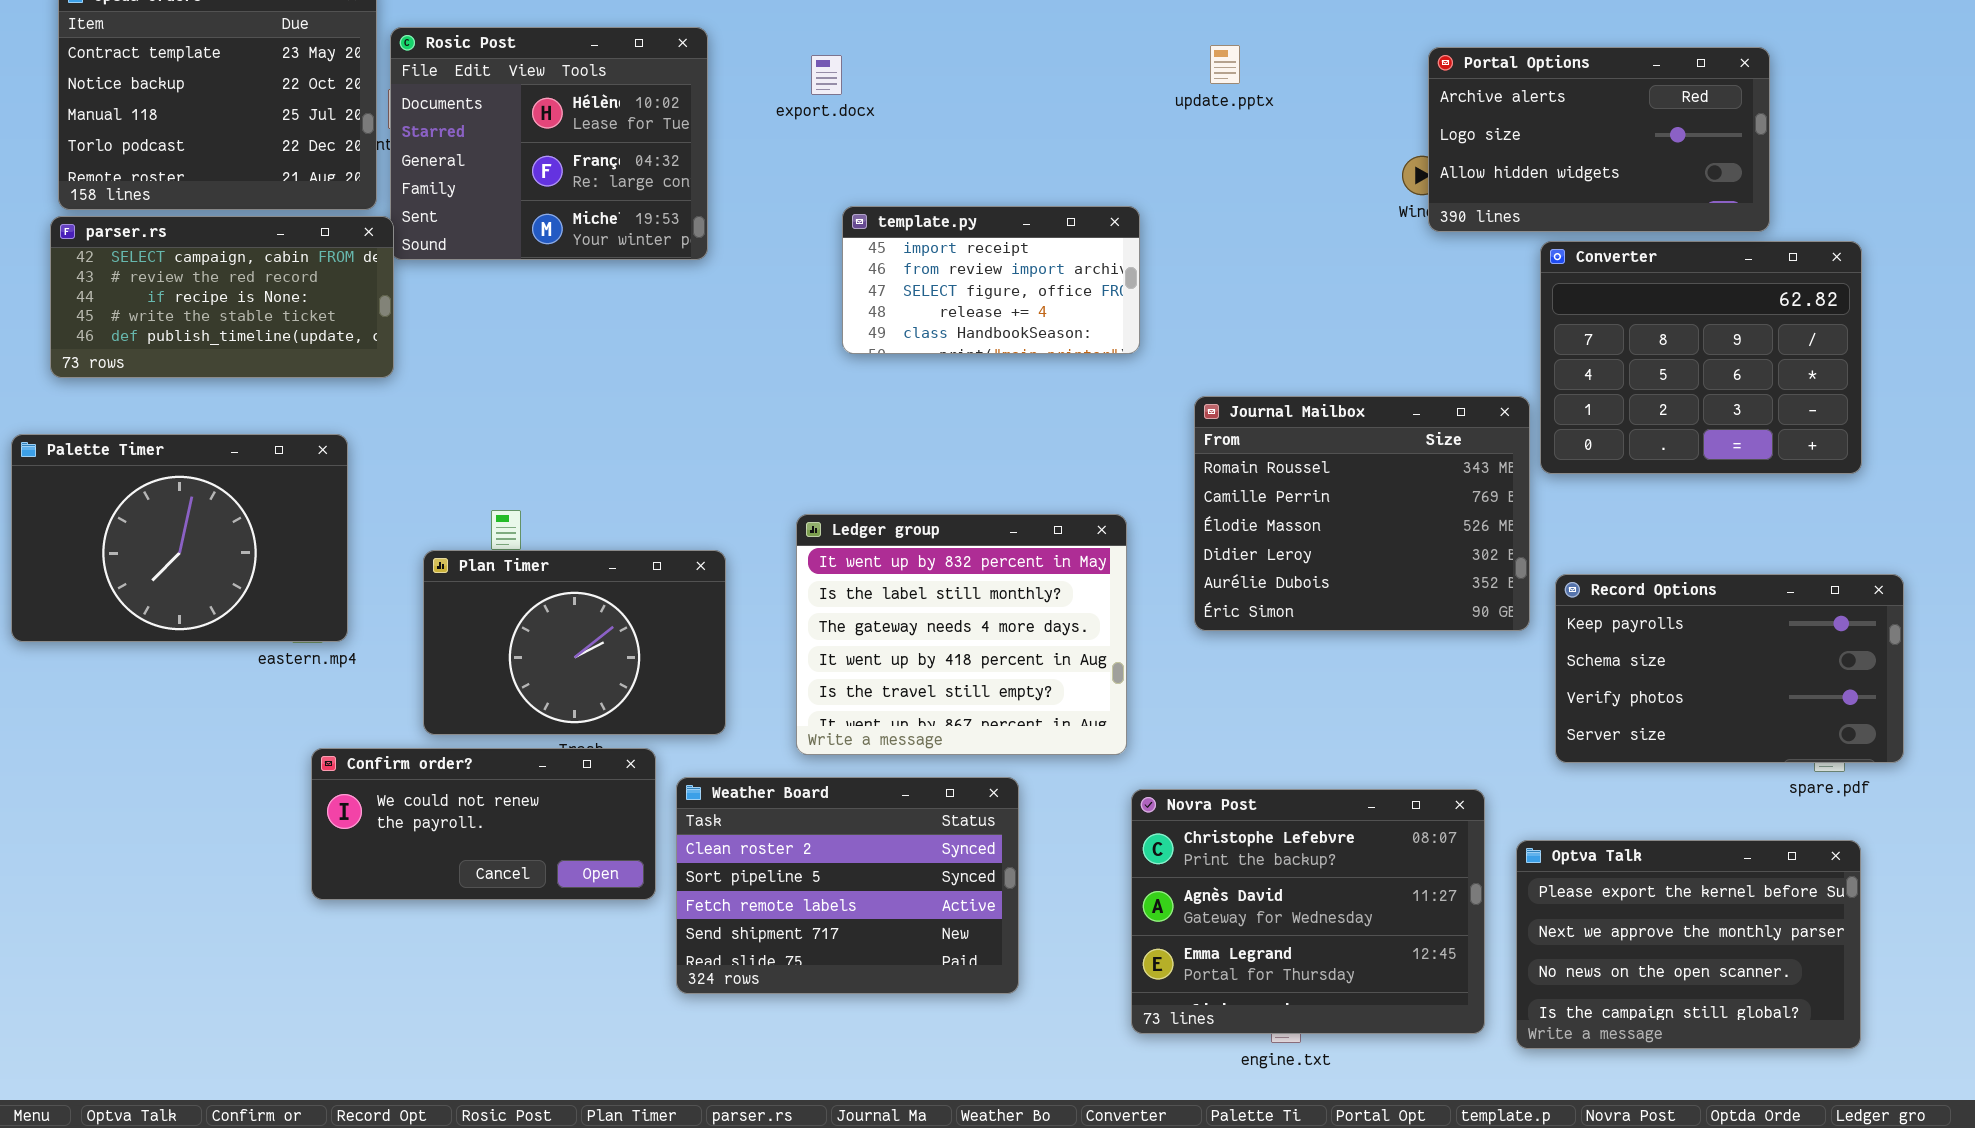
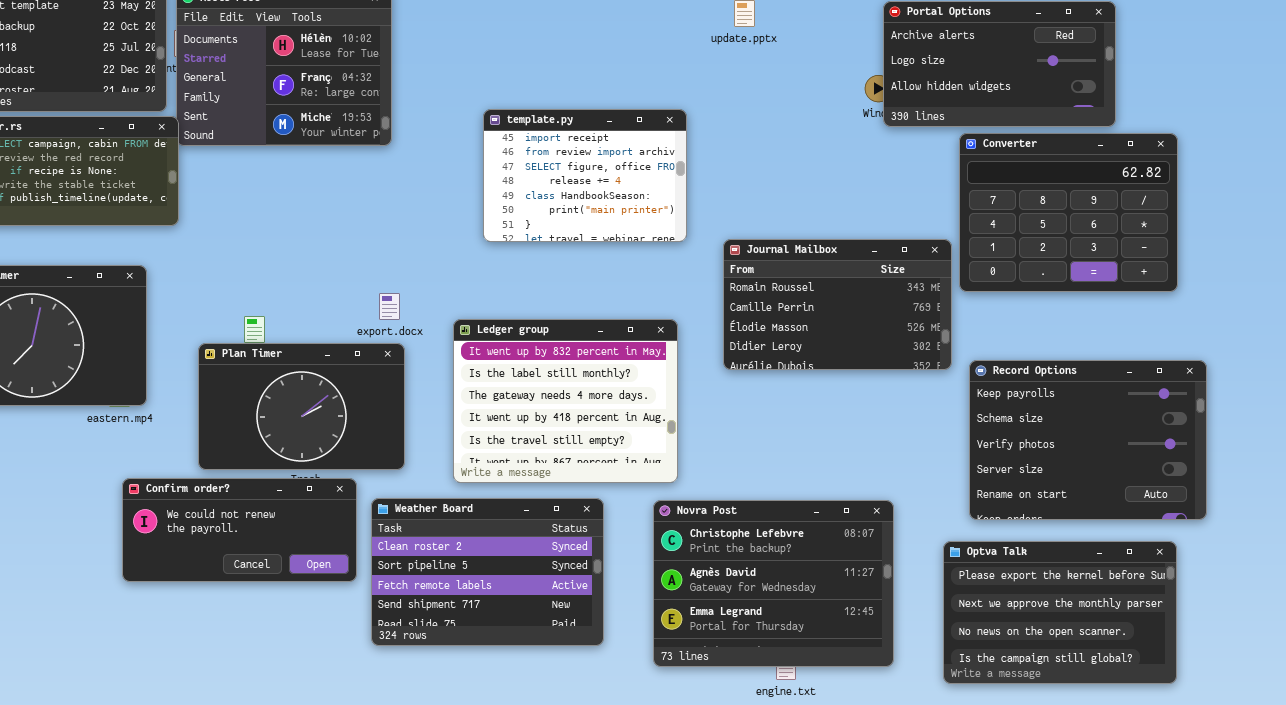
export.docx: [811,55,842,95] -> [379,293,400,320], moved
template.py: [842,206,1140,354] -> [483,109,687,242], resized
Journal Mailbox: [1194,396,1530,631] -> [723,239,952,370], resized
Record Options: [1555,574,1904,763] -> [969,360,1207,520], resized
Novra Post: [1131,789,1485,1034] -> [653,500,894,667], moved

